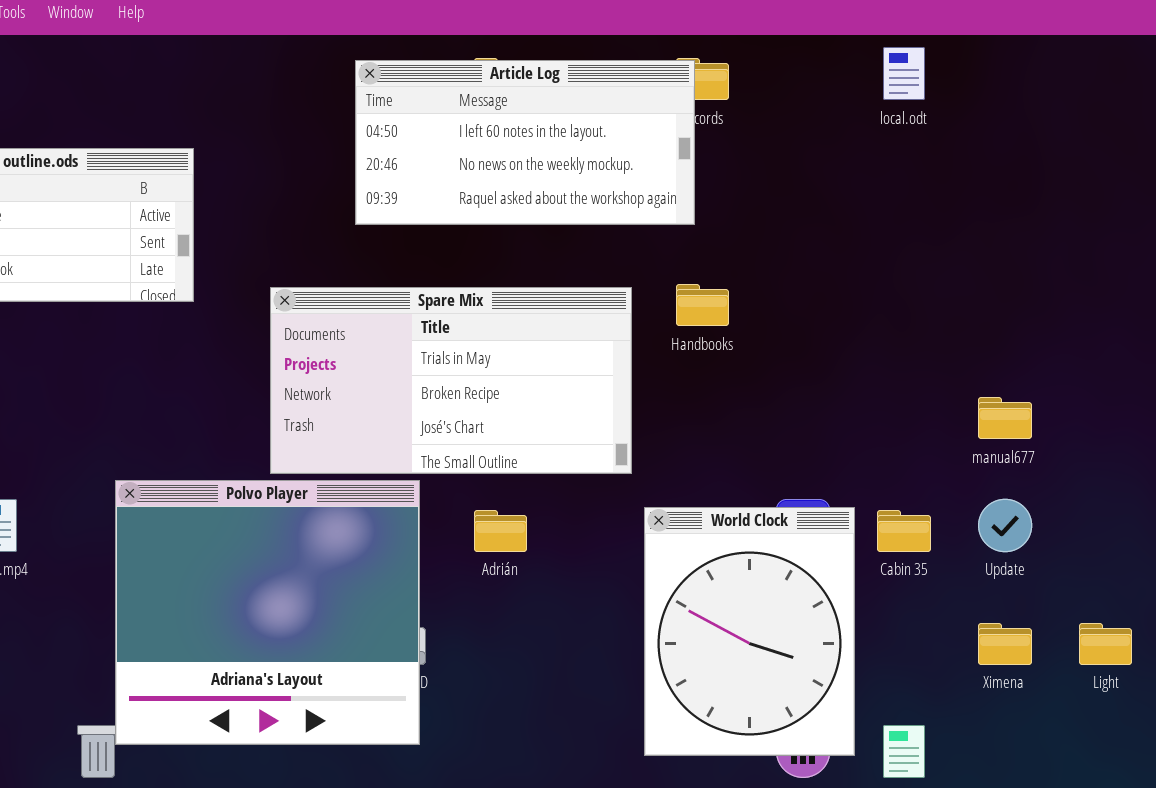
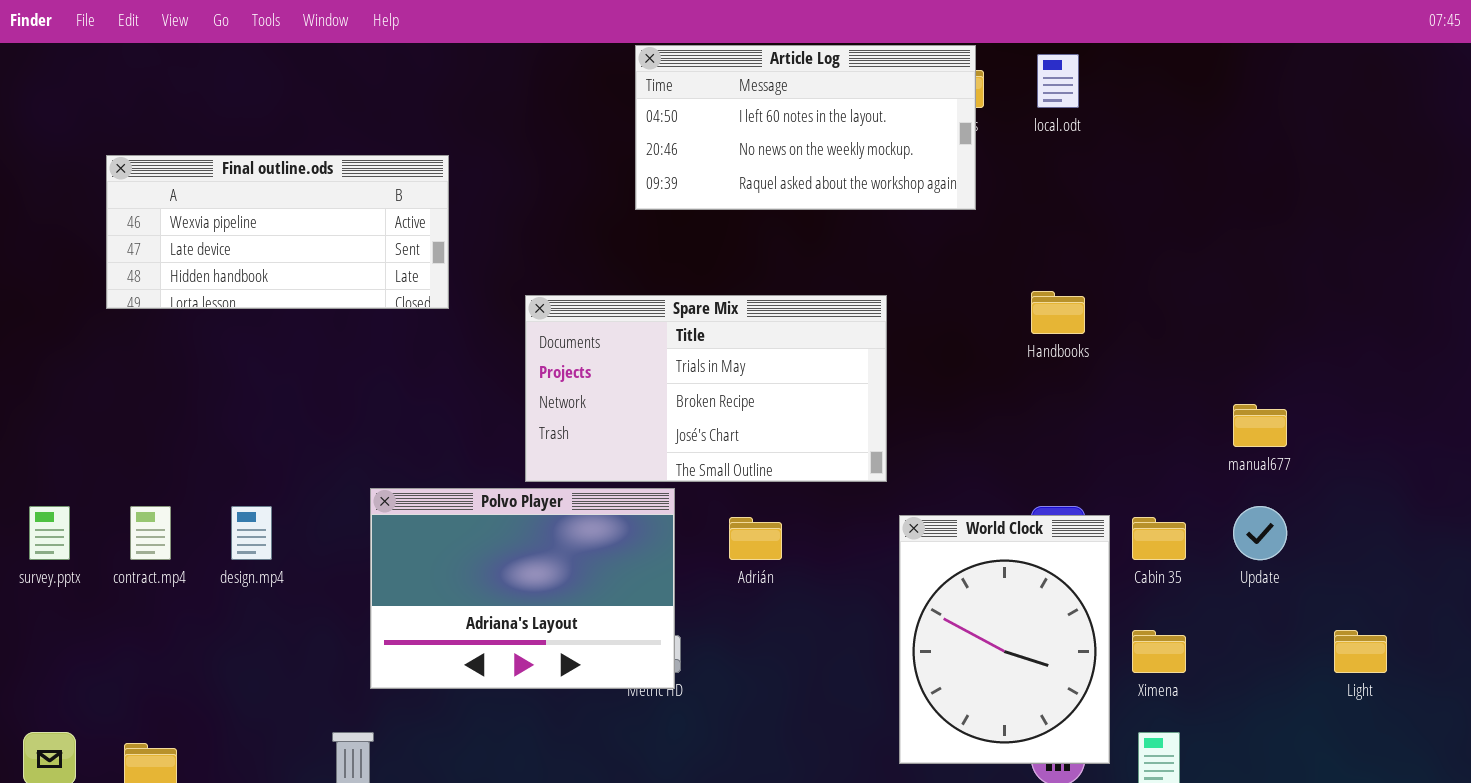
local.odt: [883,47,925,100] -> [1037,54,1079,108], moved
Article Log: [355,60,695,225] -> [635,45,976,210], moved
Handbooks: [676,284,729,326] -> [1031,291,1085,334], moved
Polvo Player: [115,480,420,745] -> [370,488,675,689], resized
Ximena: [978,623,1032,665] -> [1132,630,1186,673], moved

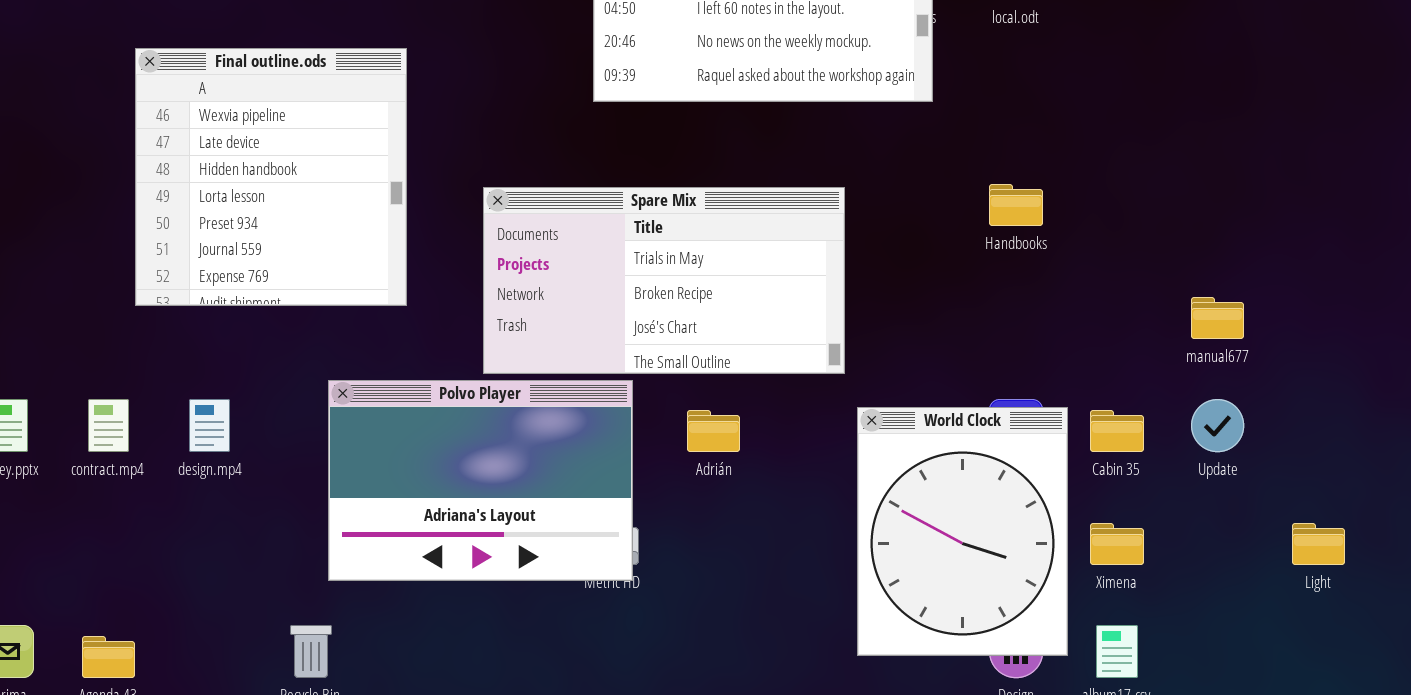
Final outline.ods: [106,155,449,309] -> [135,48,407,306], resized

